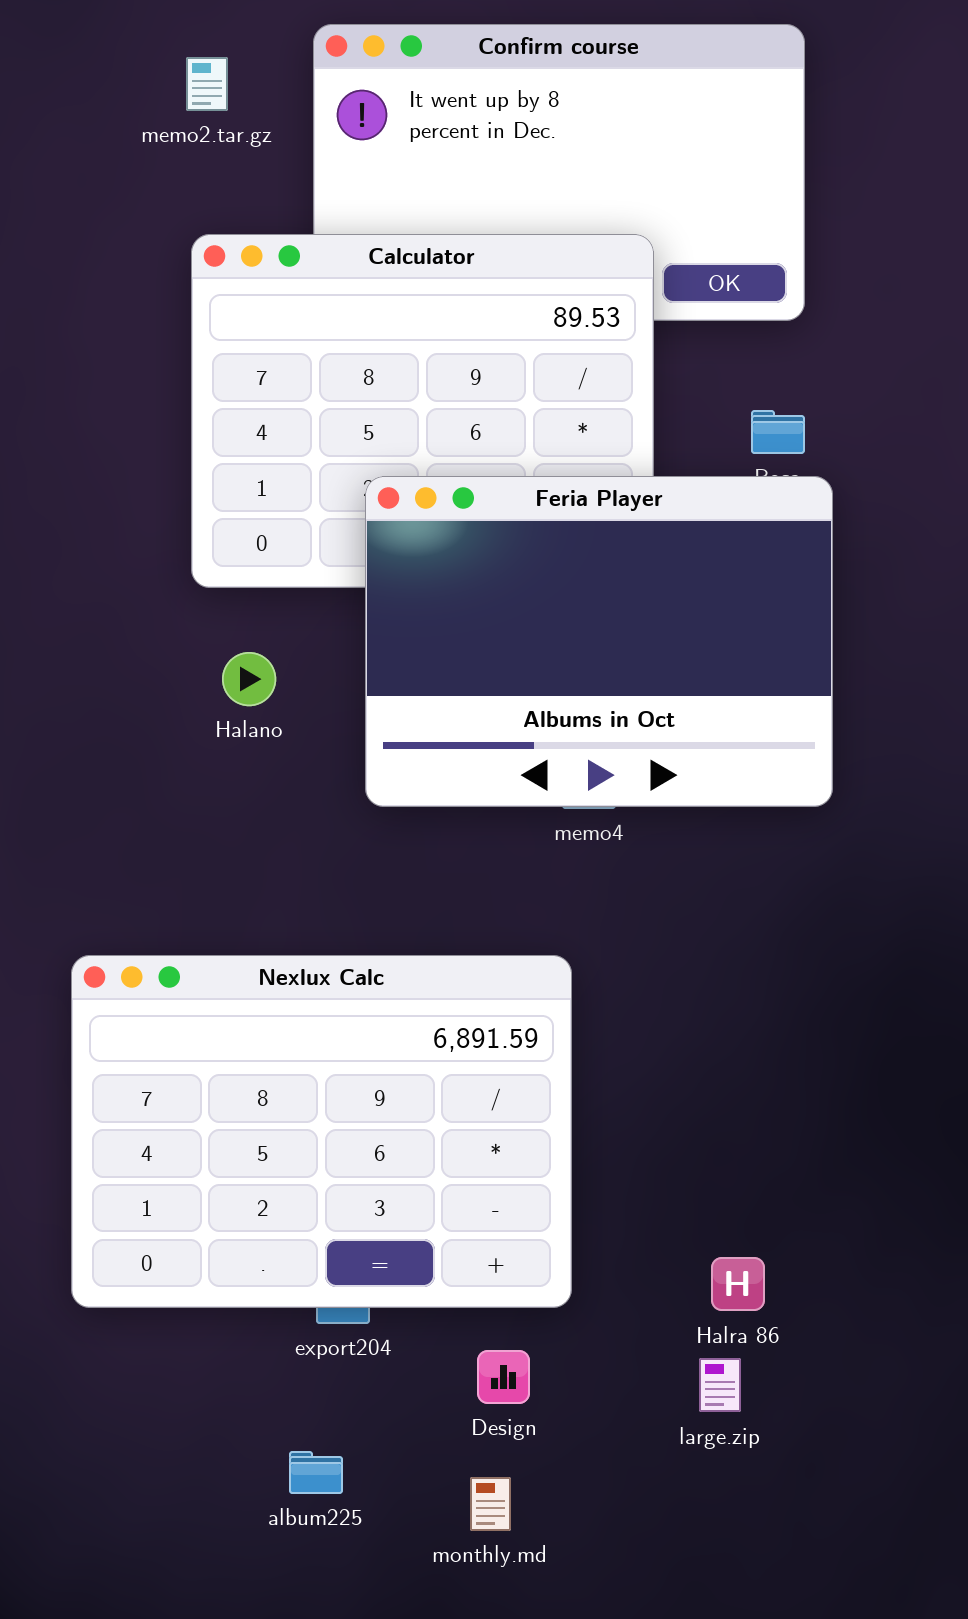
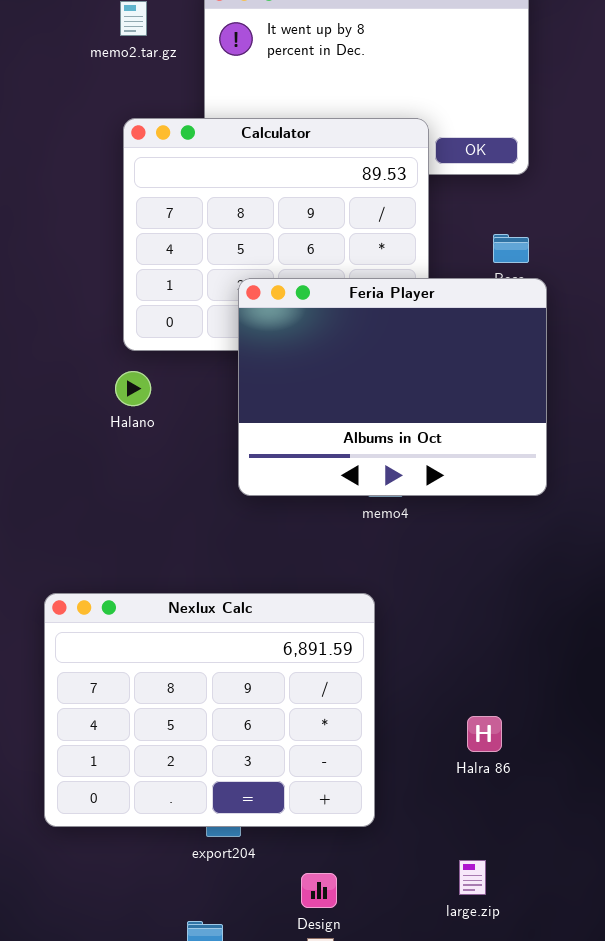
Halano: [222,652,276,706] -> [115,371,151,406], moved
Halra 86: [711,1257,765,1311] -> [467,716,502,752], moved
Design: [477,1350,530,1404] -> [301,873,337,908], moved

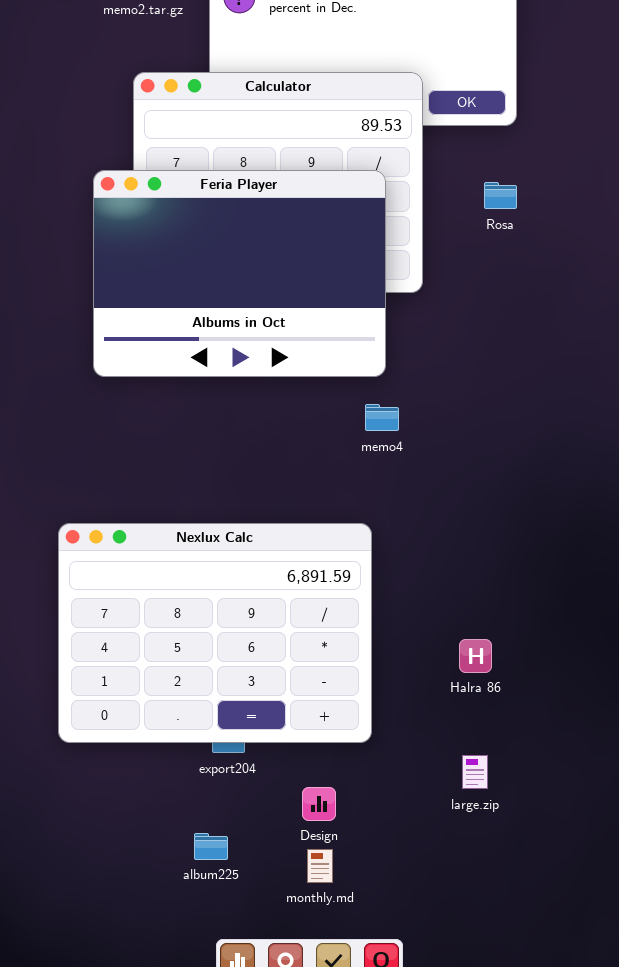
Feria Player: [238,278,547,496] -> [93,170,386,377], moved
large.zip: [459,860,486,895] -> [462,755,488,789], moved

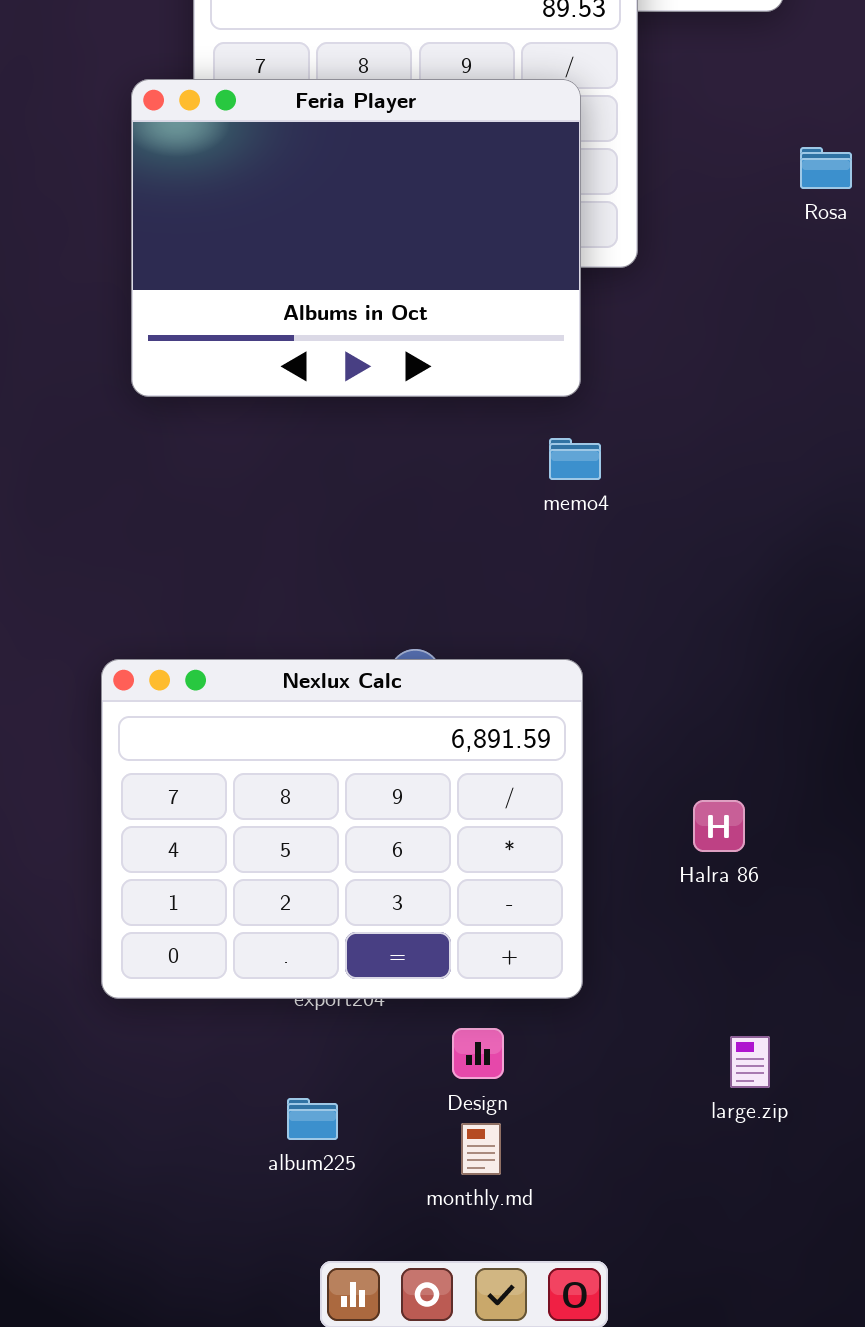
Rosa: [484,182,517,209] -> [800,147,852,189], moved
Nexlux Calc: [58,523,372,743] -> [101,659,583,999], moved
large.zip: [462,755,488,789] -> [730,1036,770,1088], moved

